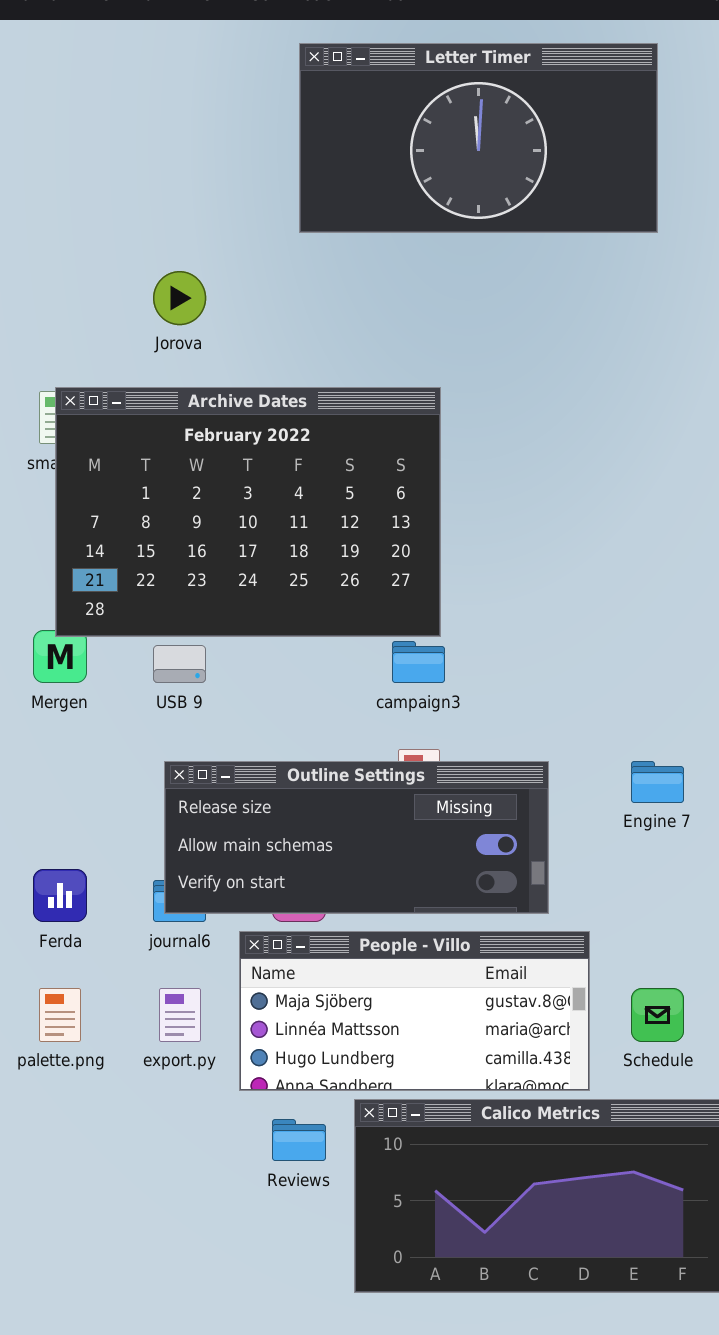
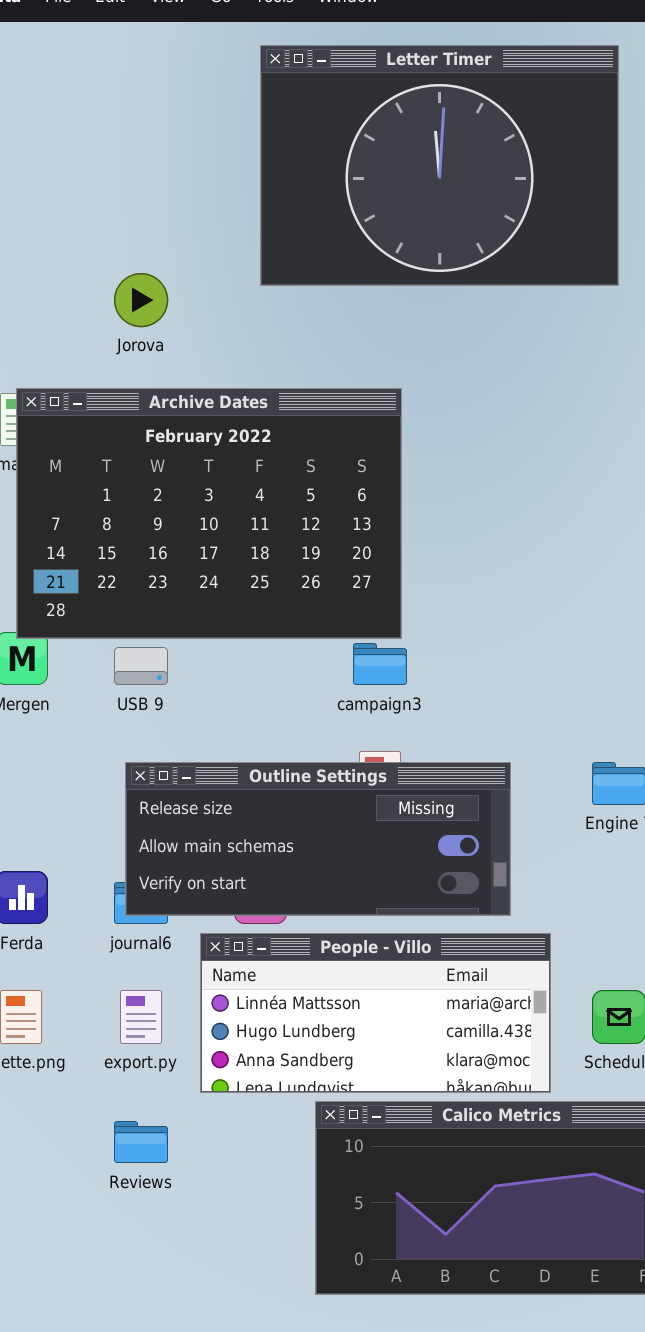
Letter Timer: [299,43,658,233] -> [260,45,619,286], resized
People - Villo: [239,931,590,1091] -> [200,933,551,1093], scrolled down 1 row
Reviews: [272,1119,326,1161] -> [114,1121,168,1163], moved

